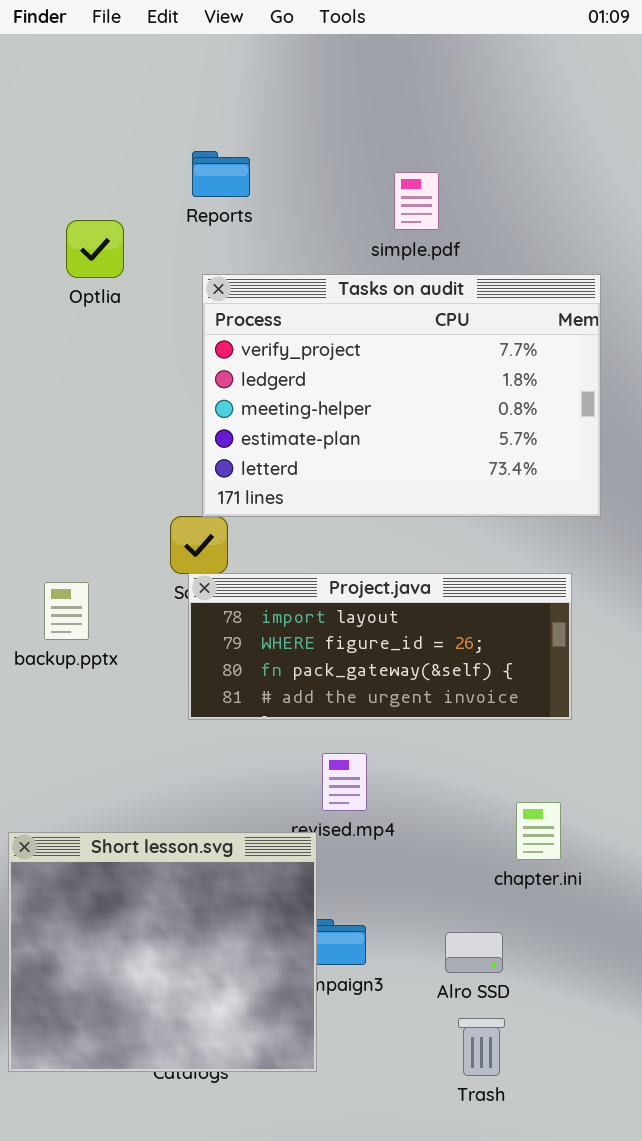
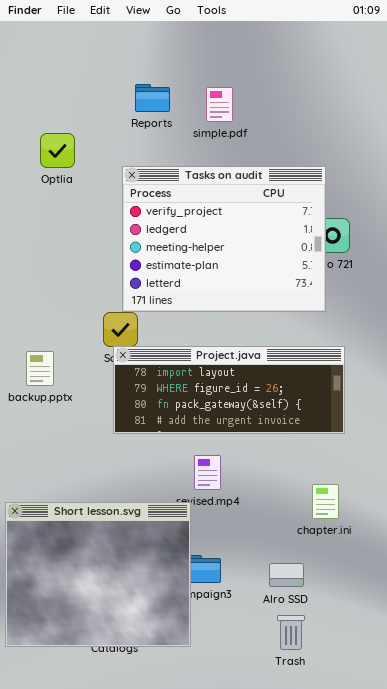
Reports: [192,151,250,197] -> [135,84,170,112], moved
simple.pdf: [394,172,439,230] -> [206,87,233,122], moved
Tasks on audit: [202,274,601,517] -> [122,166,326,312], resized

